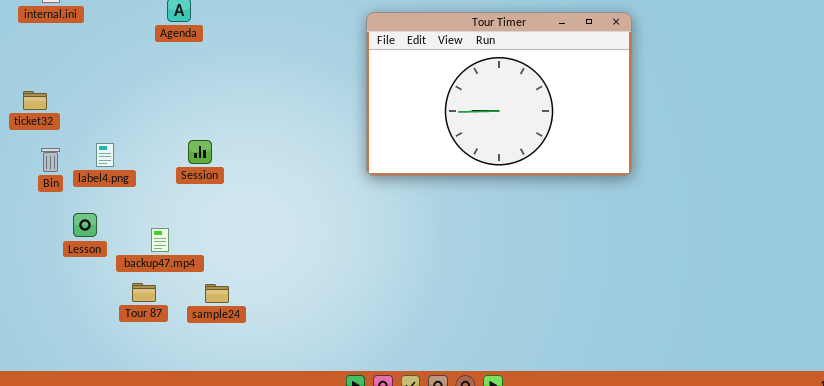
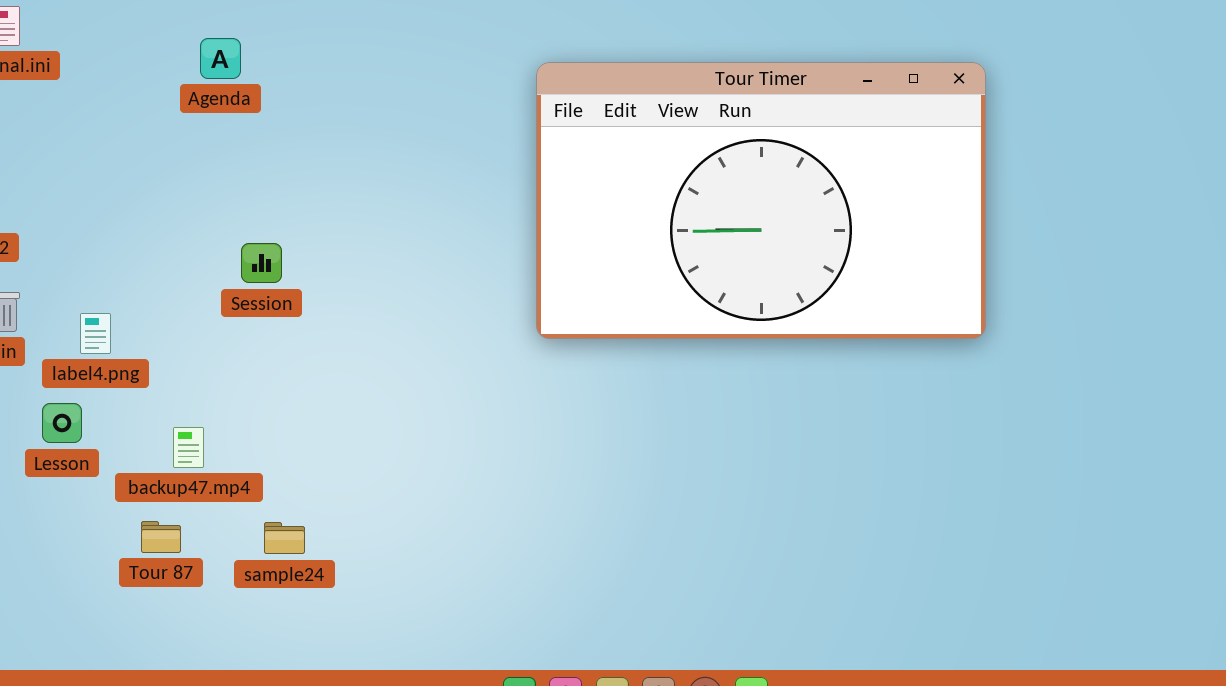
Session: [188,140,212,164] -> [241,243,282,283], moved
label4.png: [96,143,114,167] -> [80,313,111,354], moved

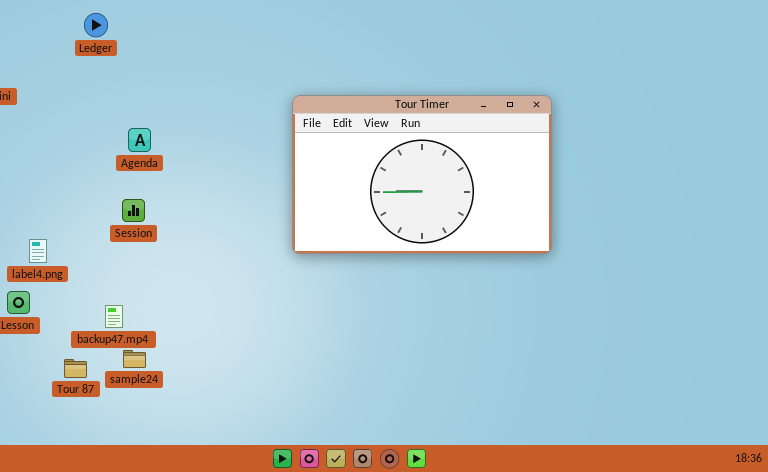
Agenda: [200,38,241,79] -> [128,128,151,152], moved
backup47.mp4: [173,427,204,468] -> [105,305,123,328], moved
sample24: [264,522,305,554] -> [123,350,146,368], moved

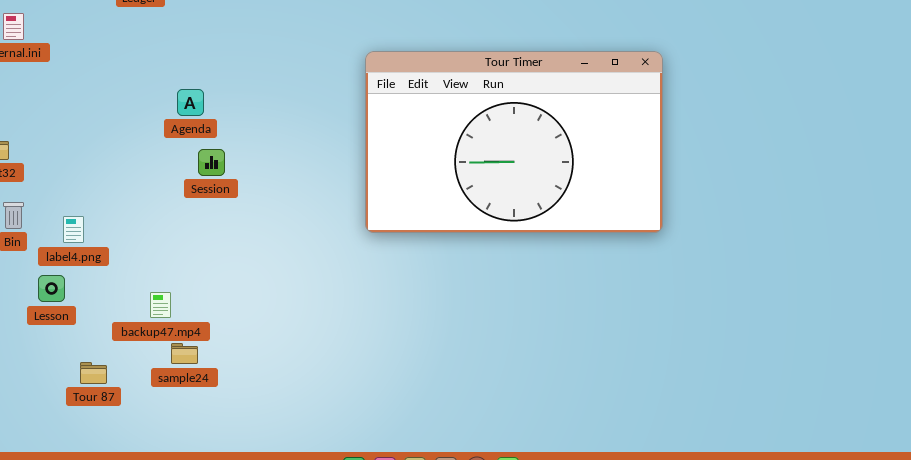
Session: [122,199,145,222] -> [198,149,225,176], moved
Tour 87: [64,359,87,378] -> [80,362,107,384], moved

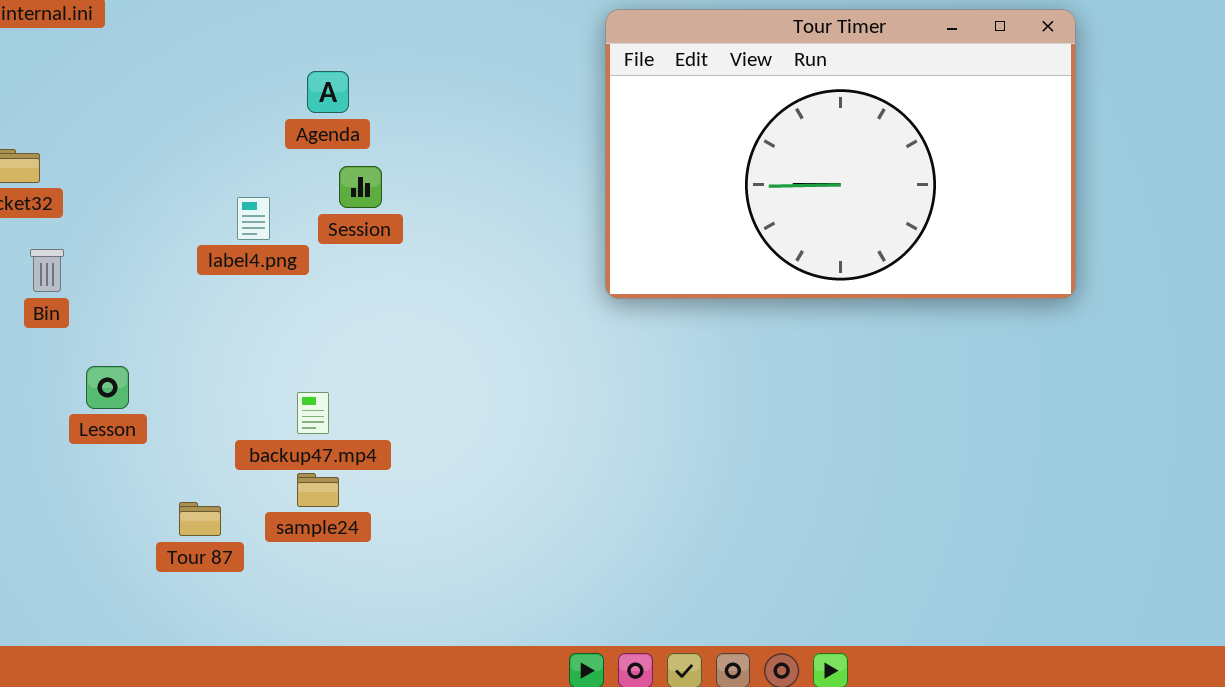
label4.png: [63,216,84,243] -> [237,197,270,240], moved
backup47.mp4: [150,292,171,318] -> [297,392,329,434], moved
Tour 87: [80,362,107,384] -> [179,502,221,536], moved

